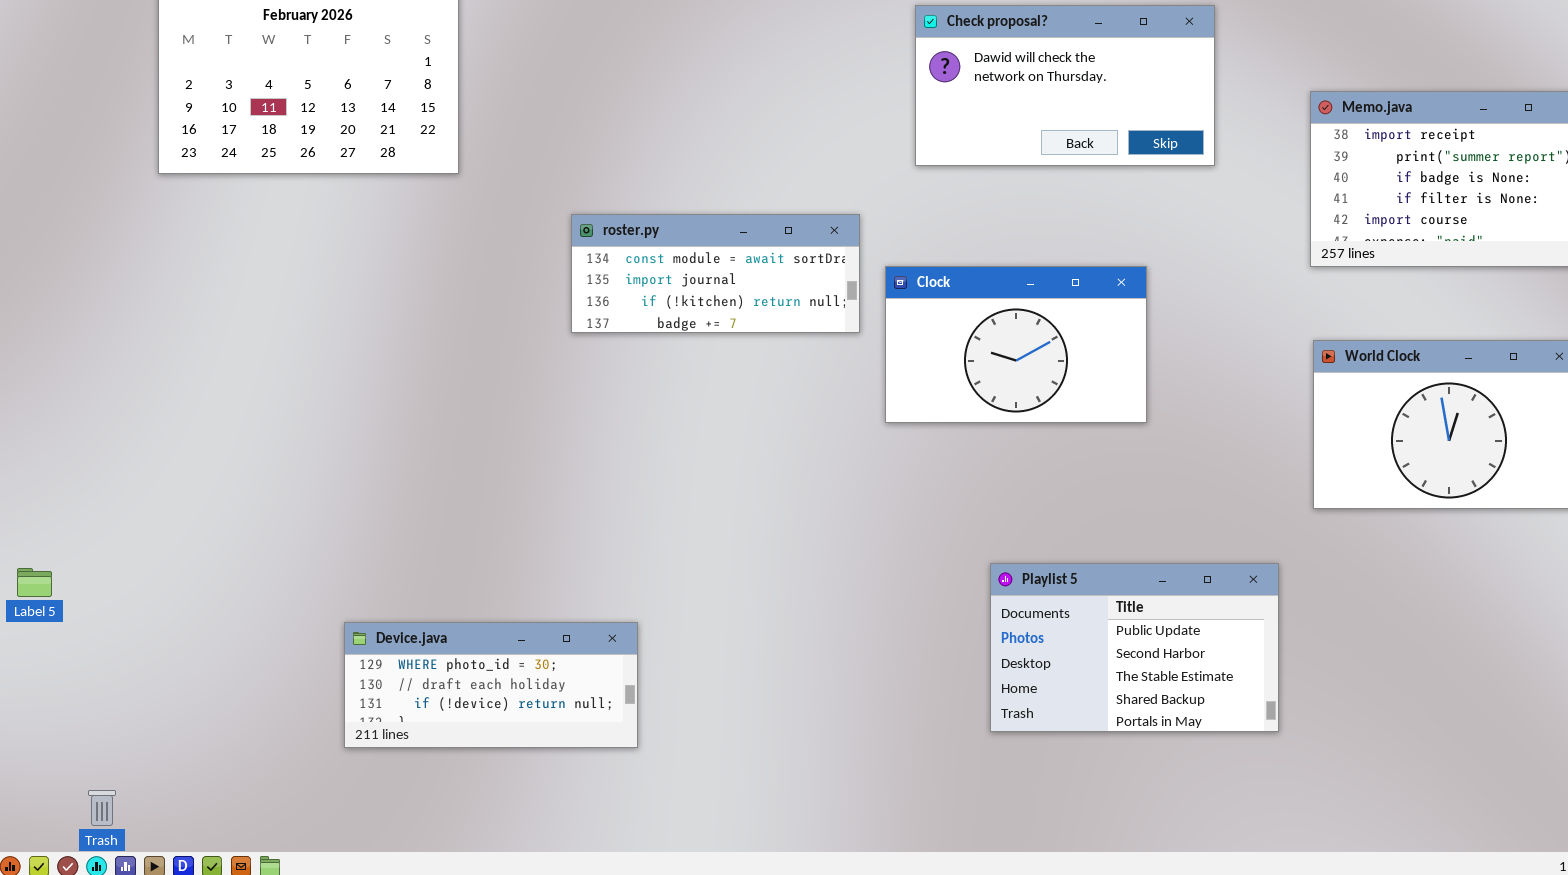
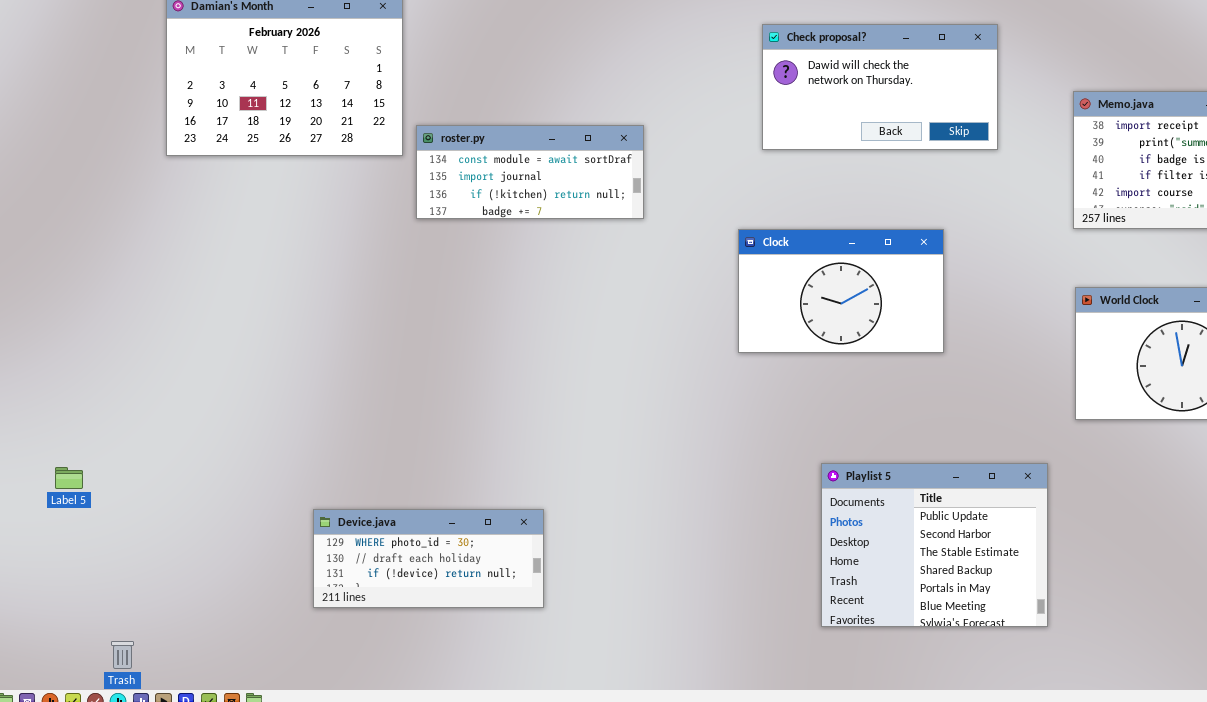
roster.py: [571,214,860,333] -> [416,125,644,219], moved
Playlist 5: [990,563,1279,732] -> [821,463,1048,627], resized

